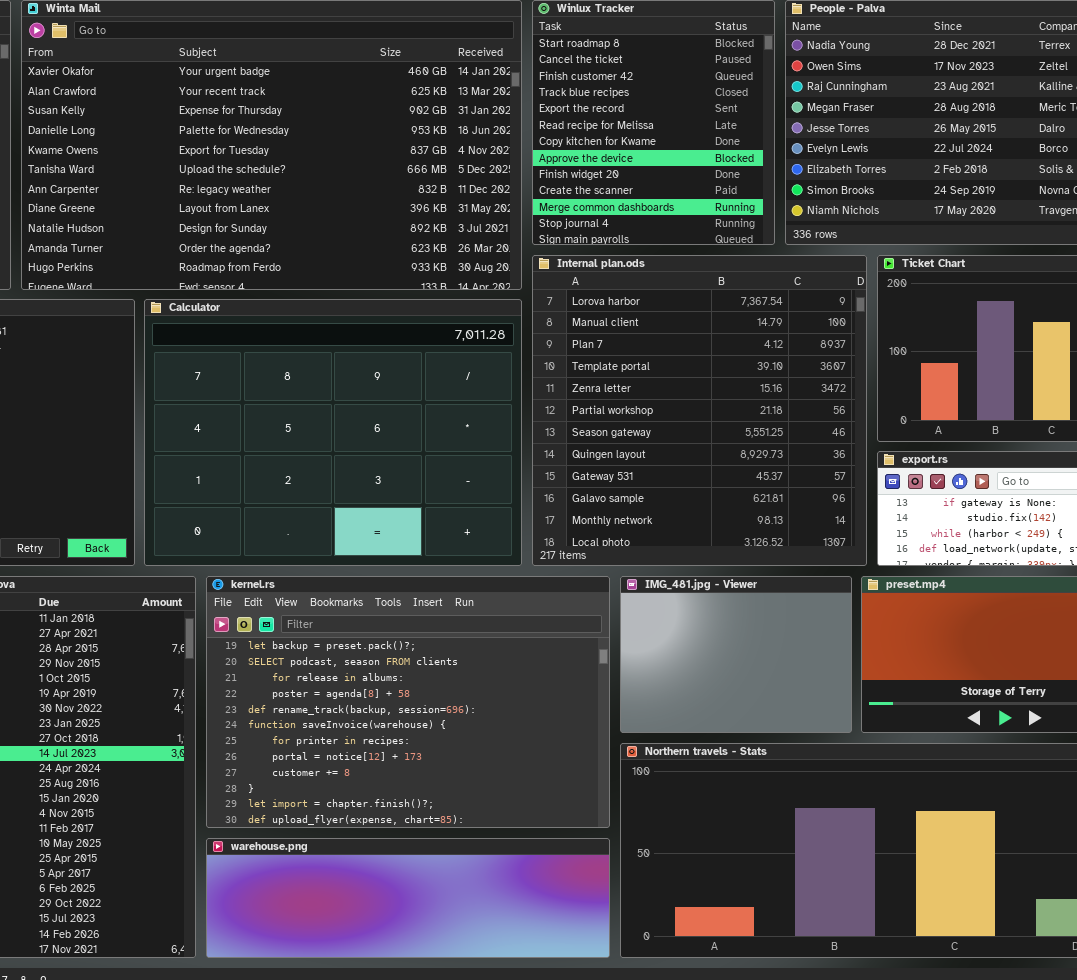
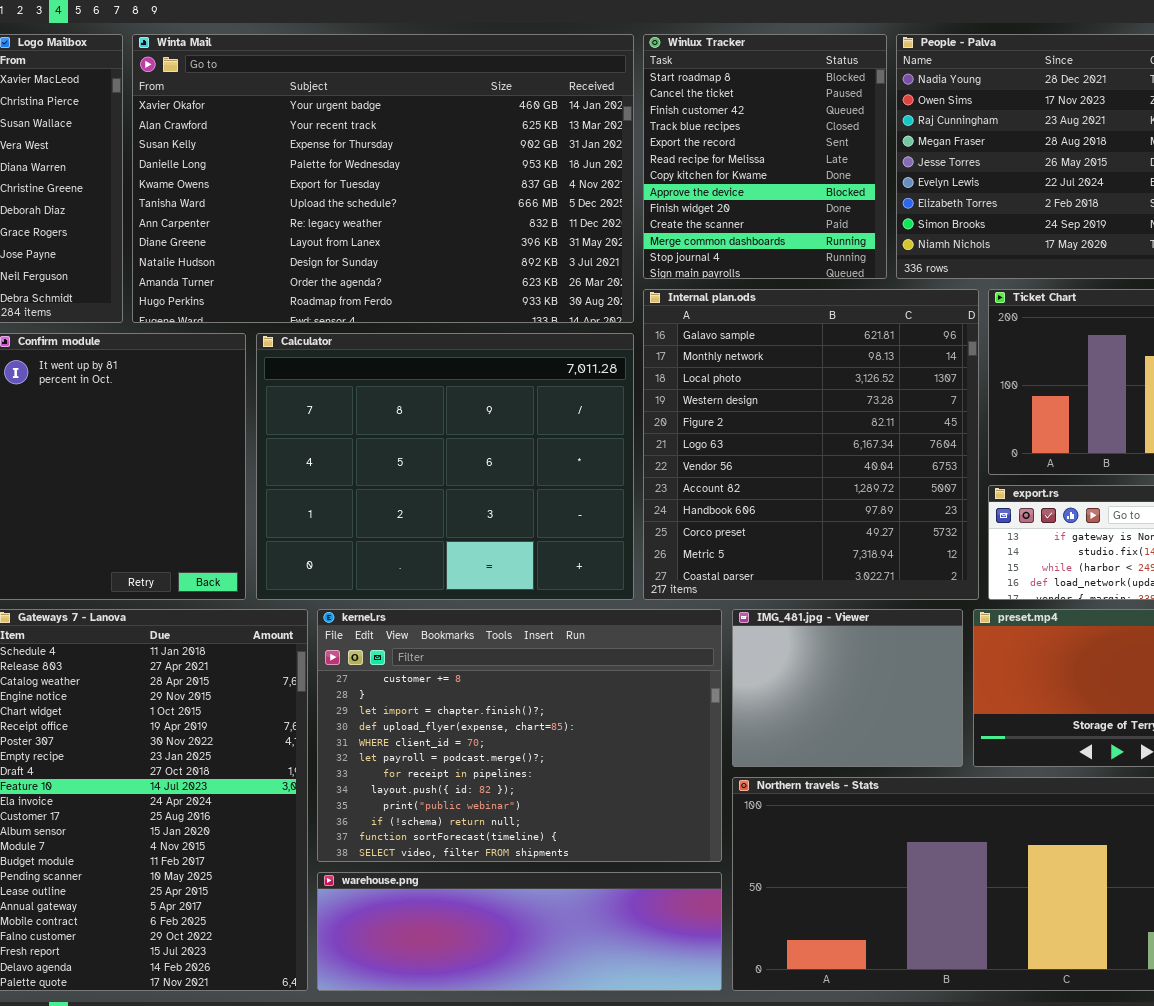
Internal plan.ods: [532,255,867,566] -> [643,289,979,600], scrolled down 9 rows
kernel.rs: [206,576,610,828] -> [317,609,722,862], scrolled down 8 rows

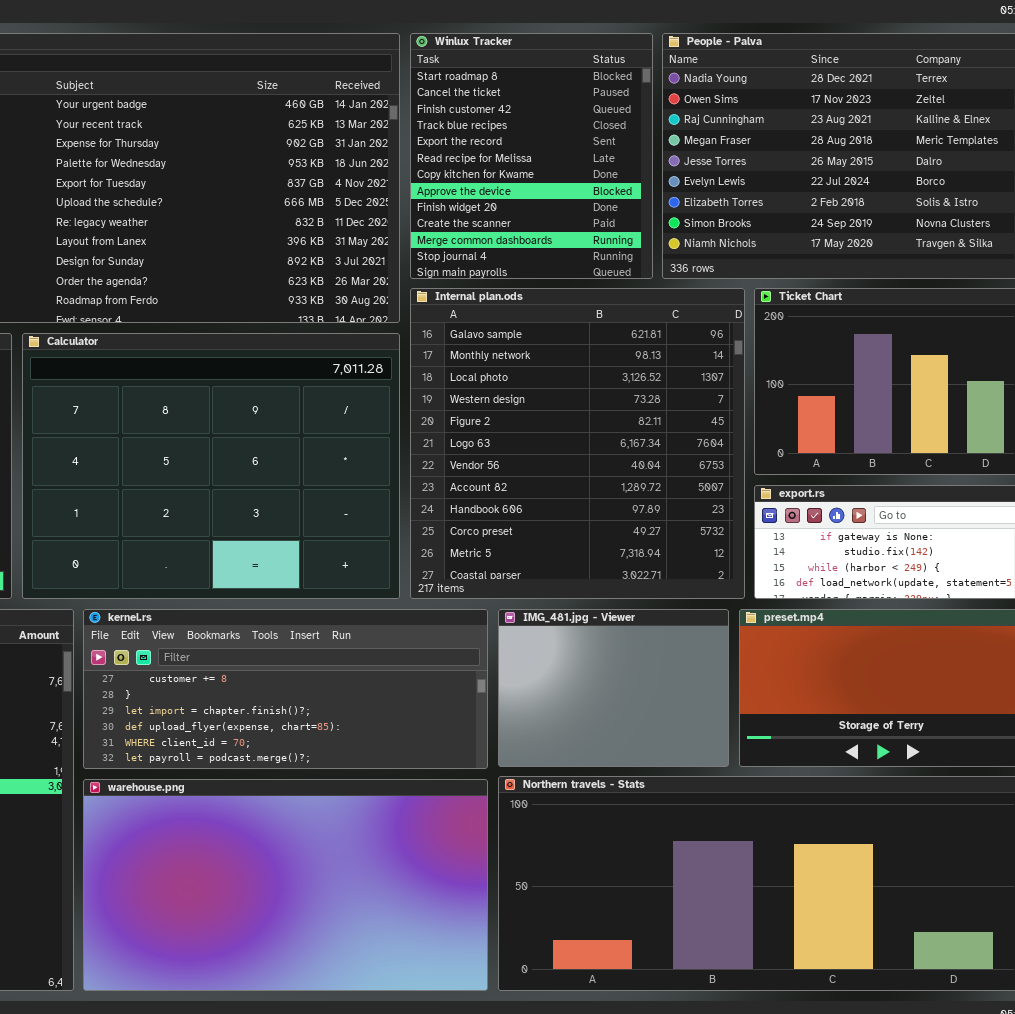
kernel.rs: [317,609,722,862] -> [83,609,488,769], resized
warehouse.png: [317,872,722,991] -> [83,779,488,991], resized

